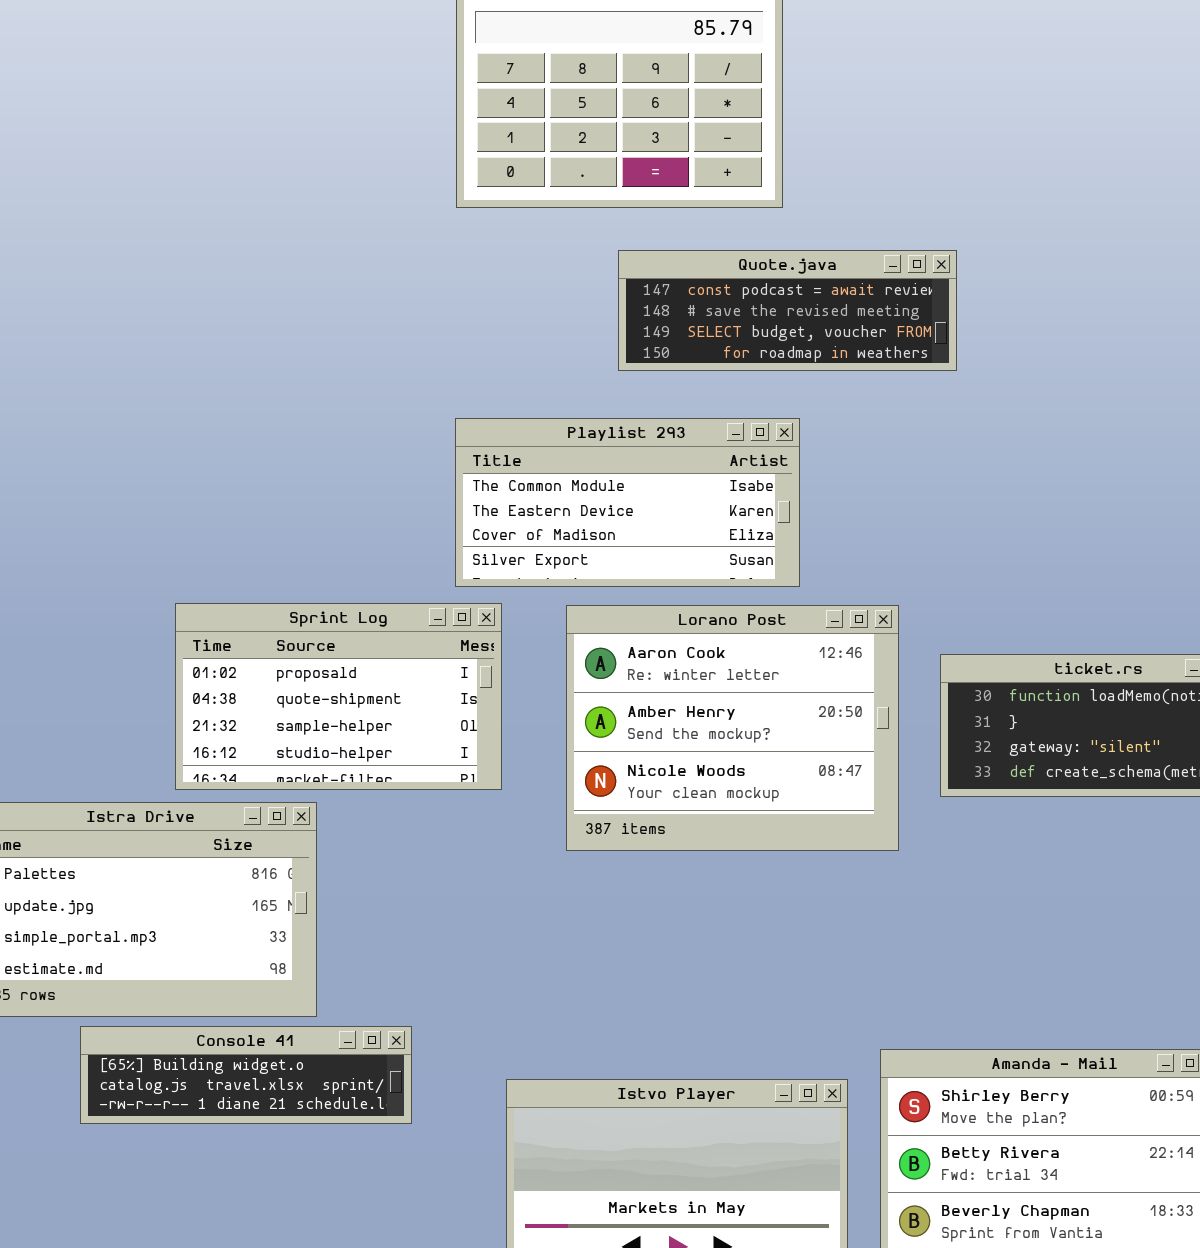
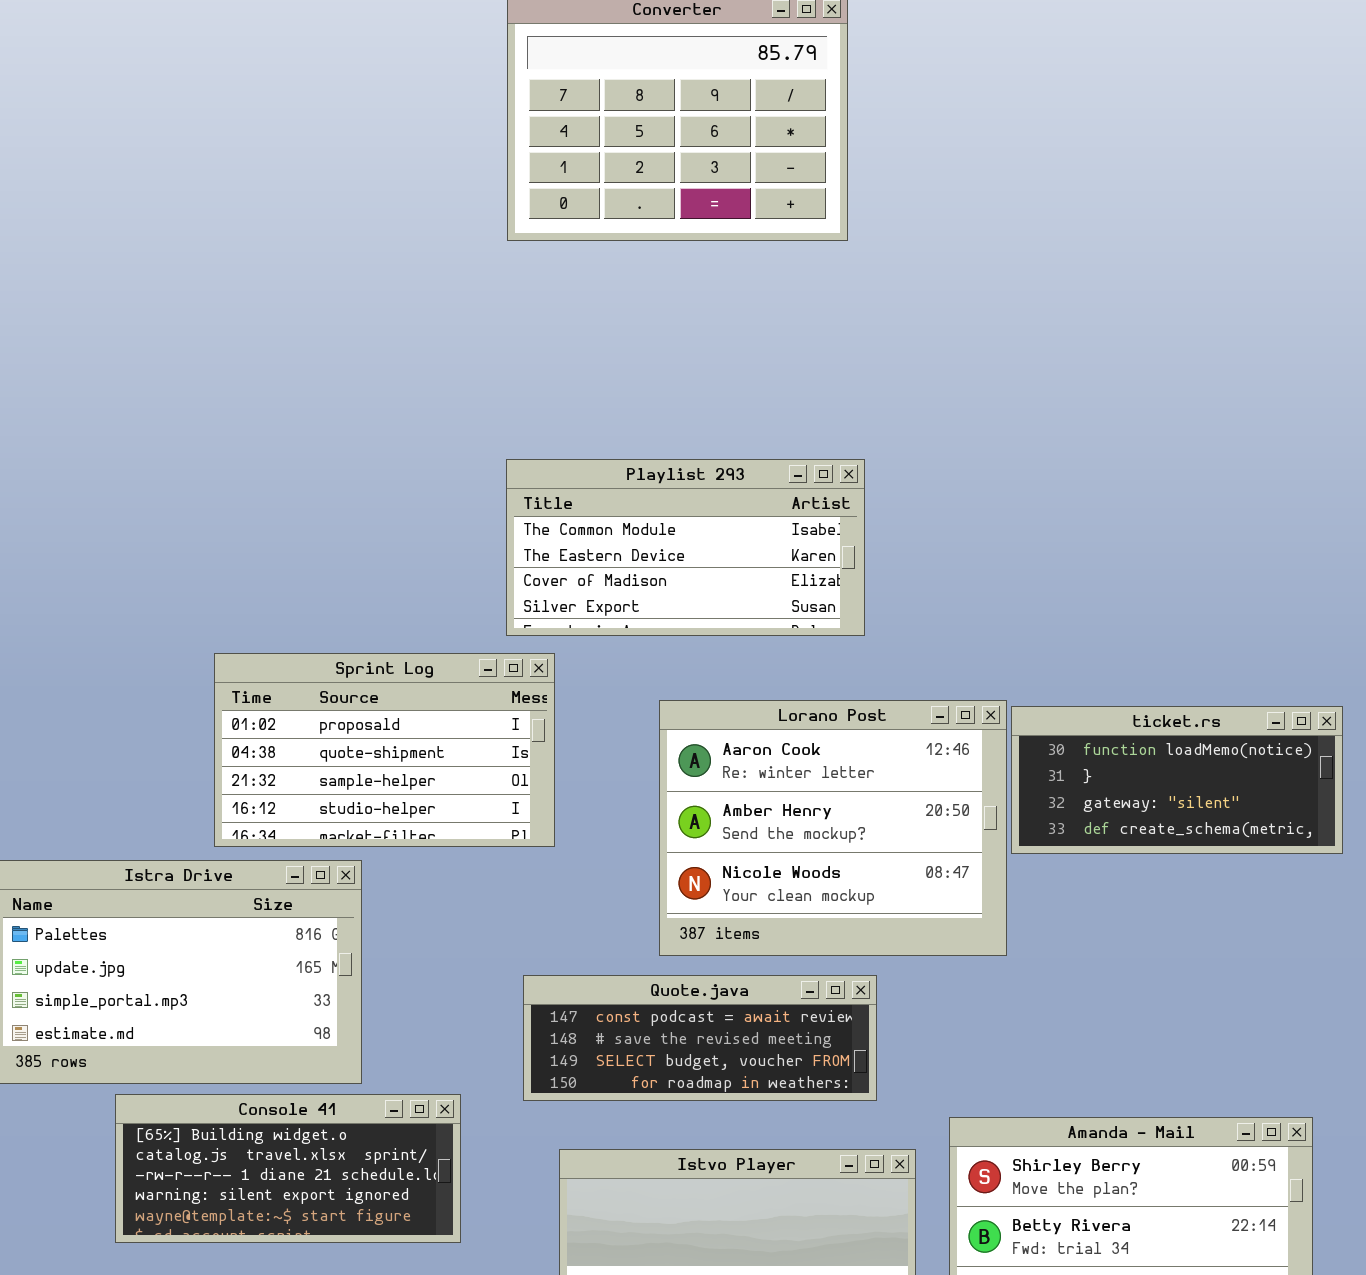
Quote.java: [618,250,957,371] -> [523,975,877,1101], moved
Lorano Post: [566,605,899,851] -> [659,700,1007,956], moved
Console 41: [80,1026,412,1124] -> [115,1094,461,1243], resized

